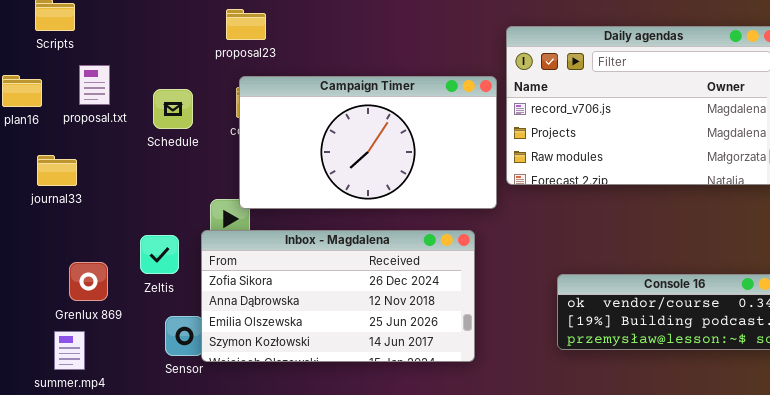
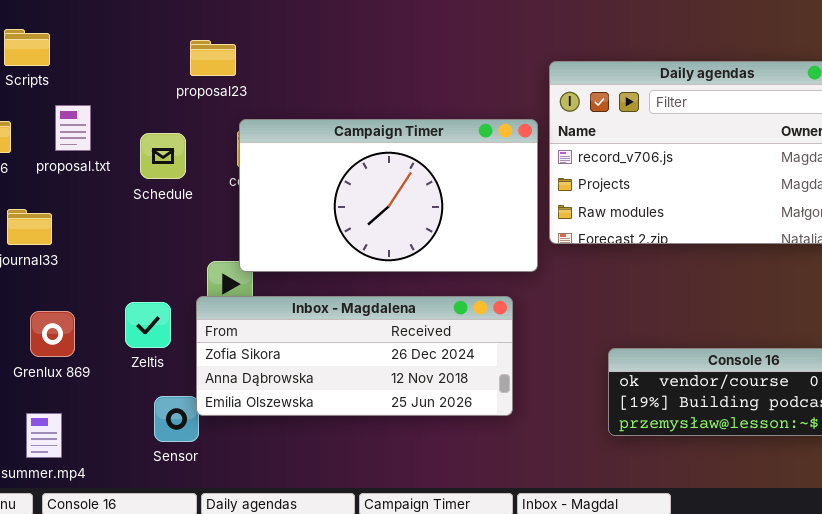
proposal23: [226,9,266,40] -> [190,40,236,76], moved
Inbox - Magdalena: [201,230,475,362] -> [196,296,513,416], resized
Grenlux 869: [69,262,108,301] -> [30,311,75,357], moved

